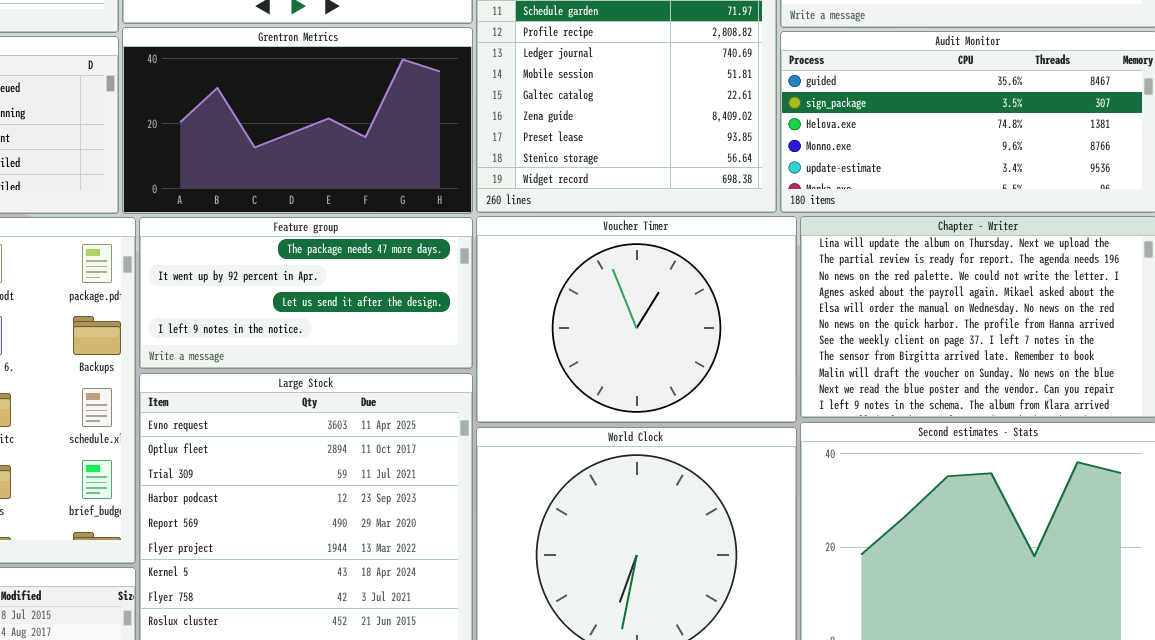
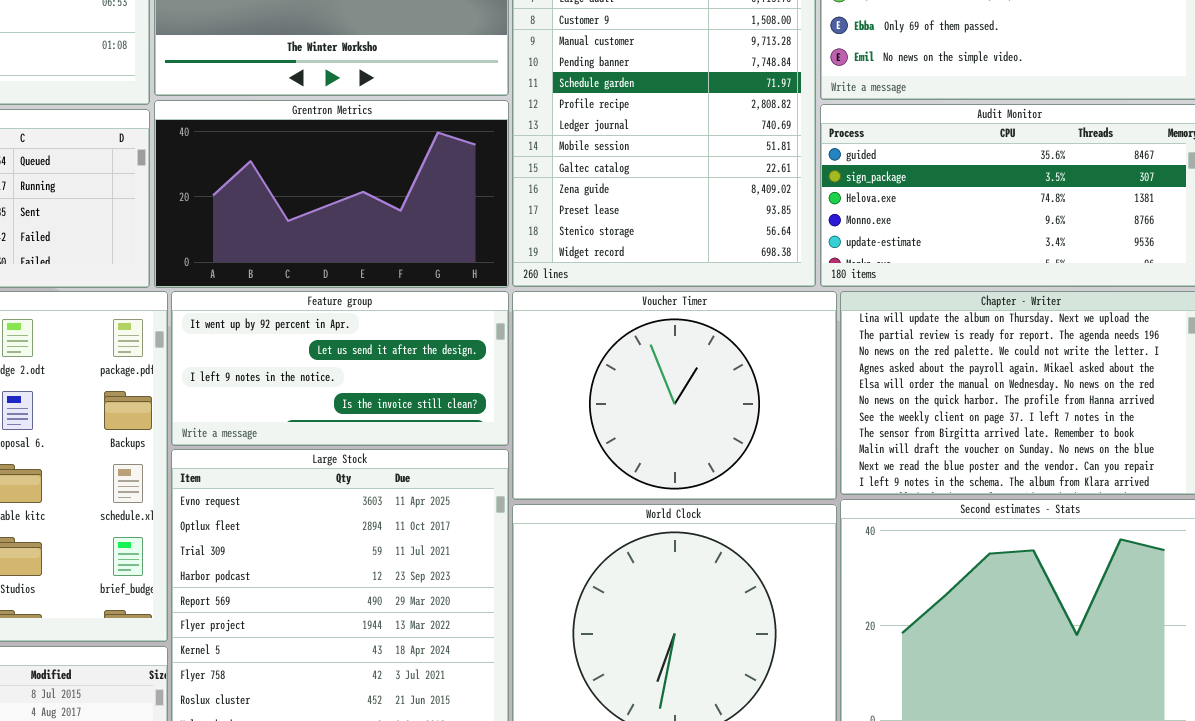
Feature group: [139,217,473,369] -> [171,291,509,446], scrolled down 1 row

